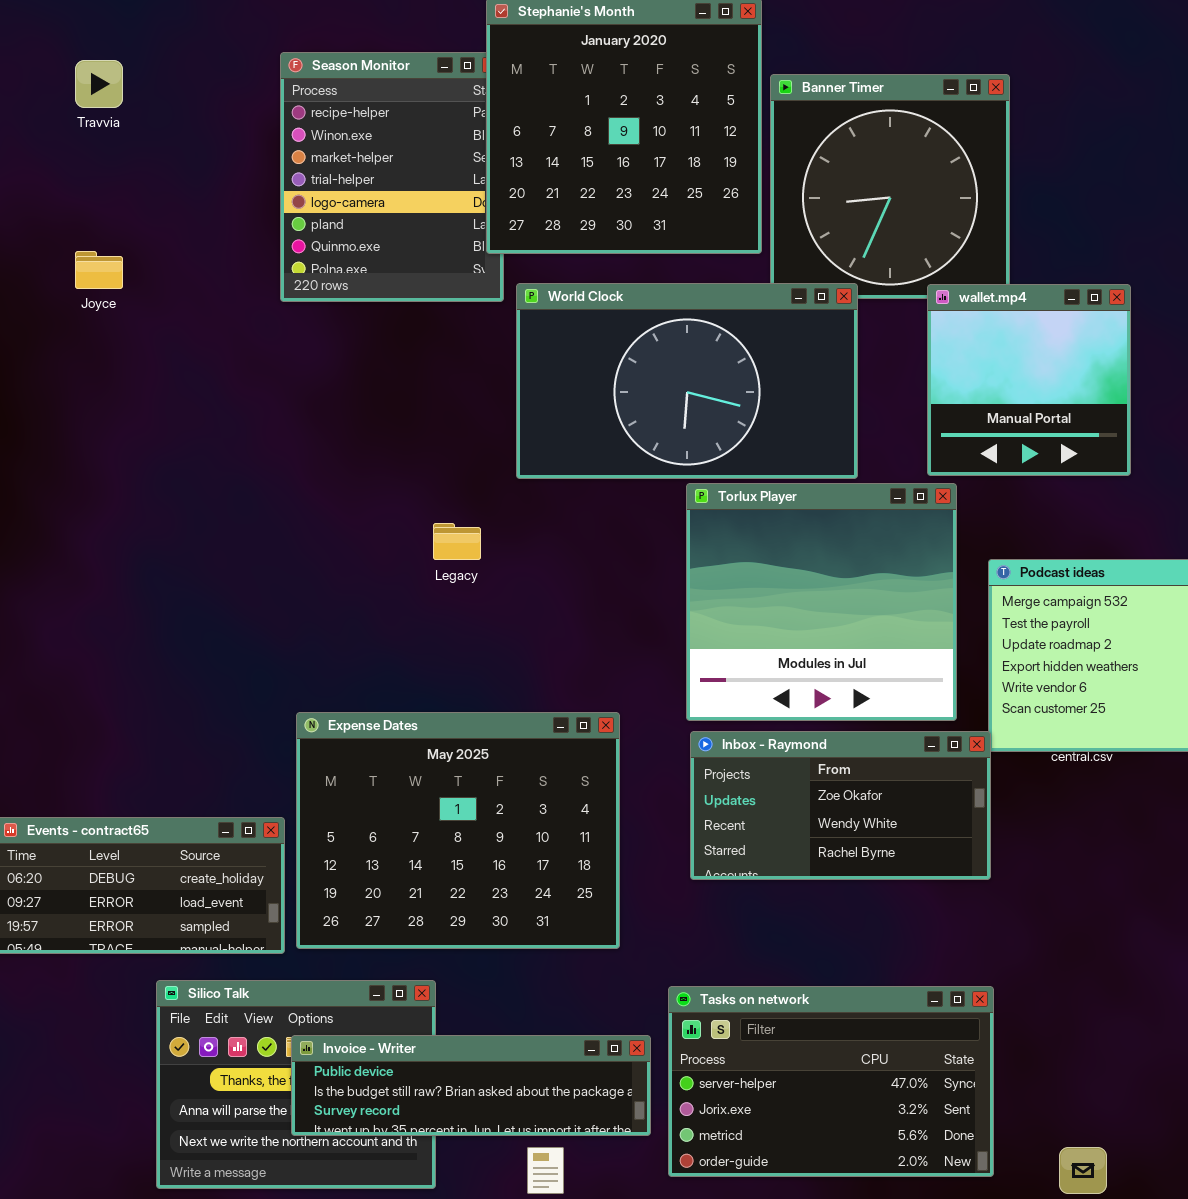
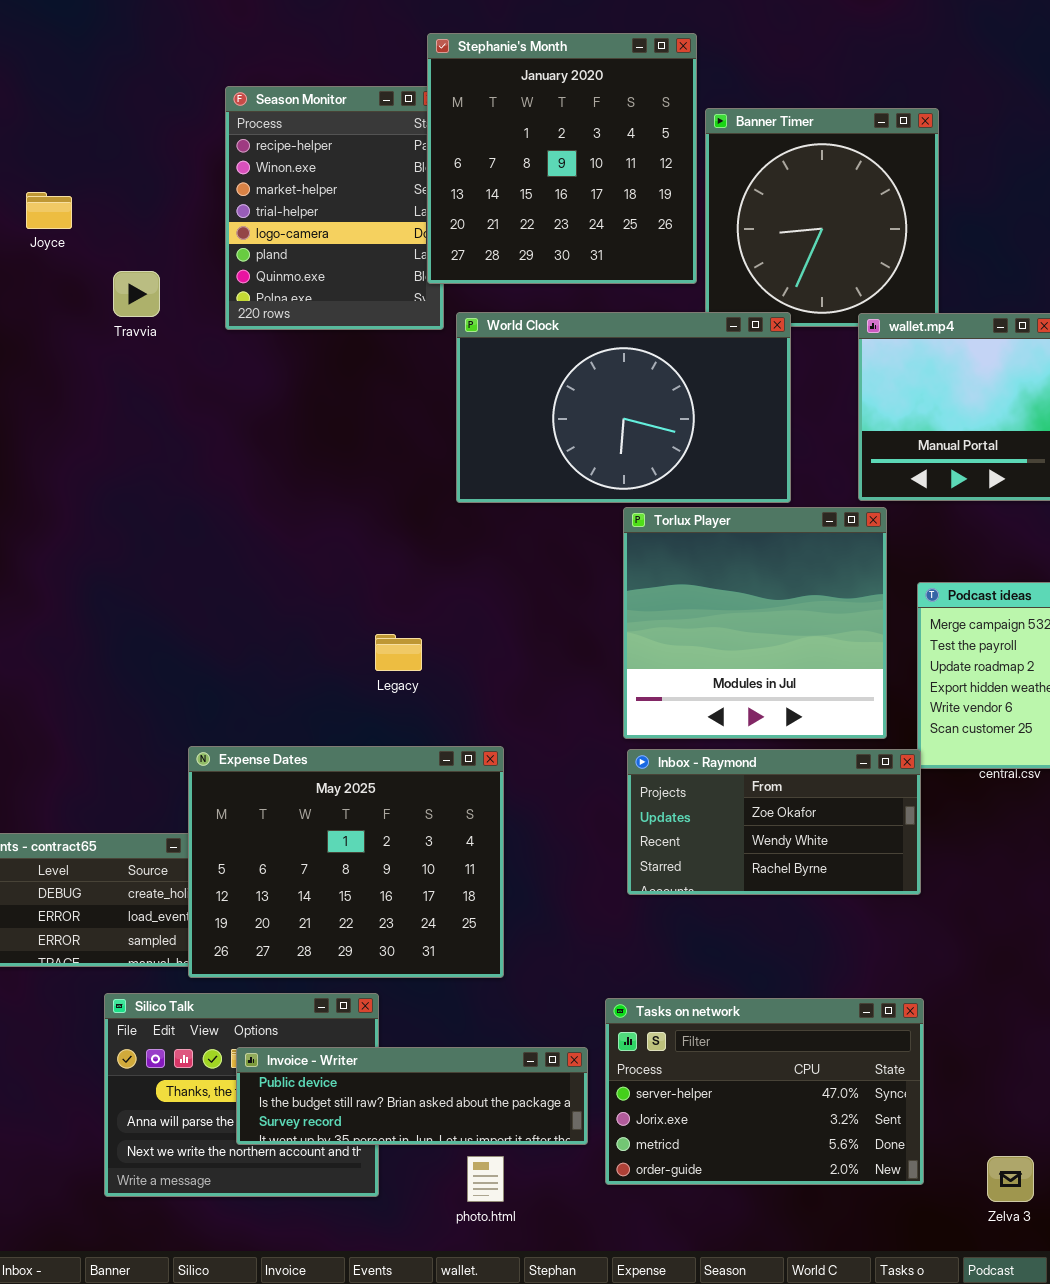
Travvia: [75,60,123,108] -> [113,271,160,317], moved
Joyce: [75,251,123,289] -> [26,192,72,229], moved
Legacy: [433,523,481,560] -> [375,634,422,671], moved
Expense Dates: [296,712,620,949] -> [188,746,504,978], moved

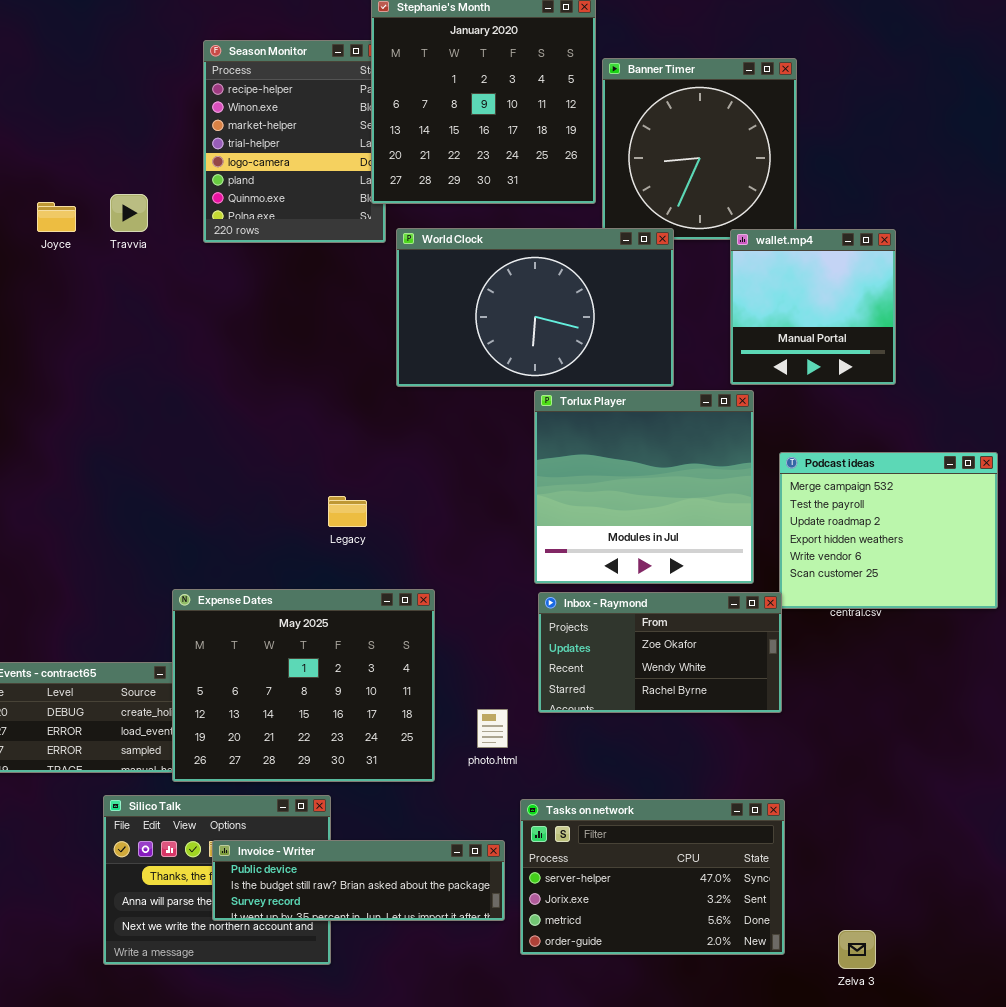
Joyce: [26,192,72,229] -> [37,202,76,232], moved
photo.html: [467,1156,504,1202] -> [477,709,508,748], moved

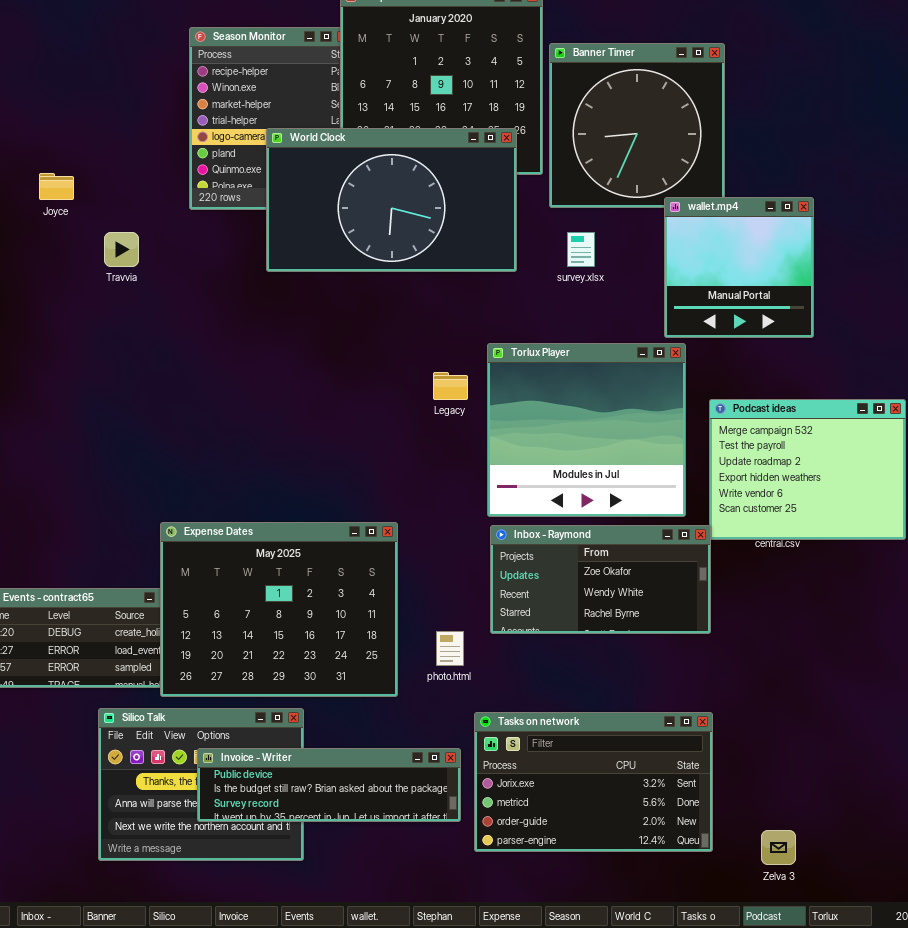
Travvia: [110,194,148,232] -> [104,232,139,267], moved
World Clock: [396,228,674,387] -> [266,128,517,272], moved
Legacy: [328,496,367,527] -> [433,372,468,400], moved
Tasks on network: [520,799,785,955] -> [474,712,713,852], scrolled down 1 row

